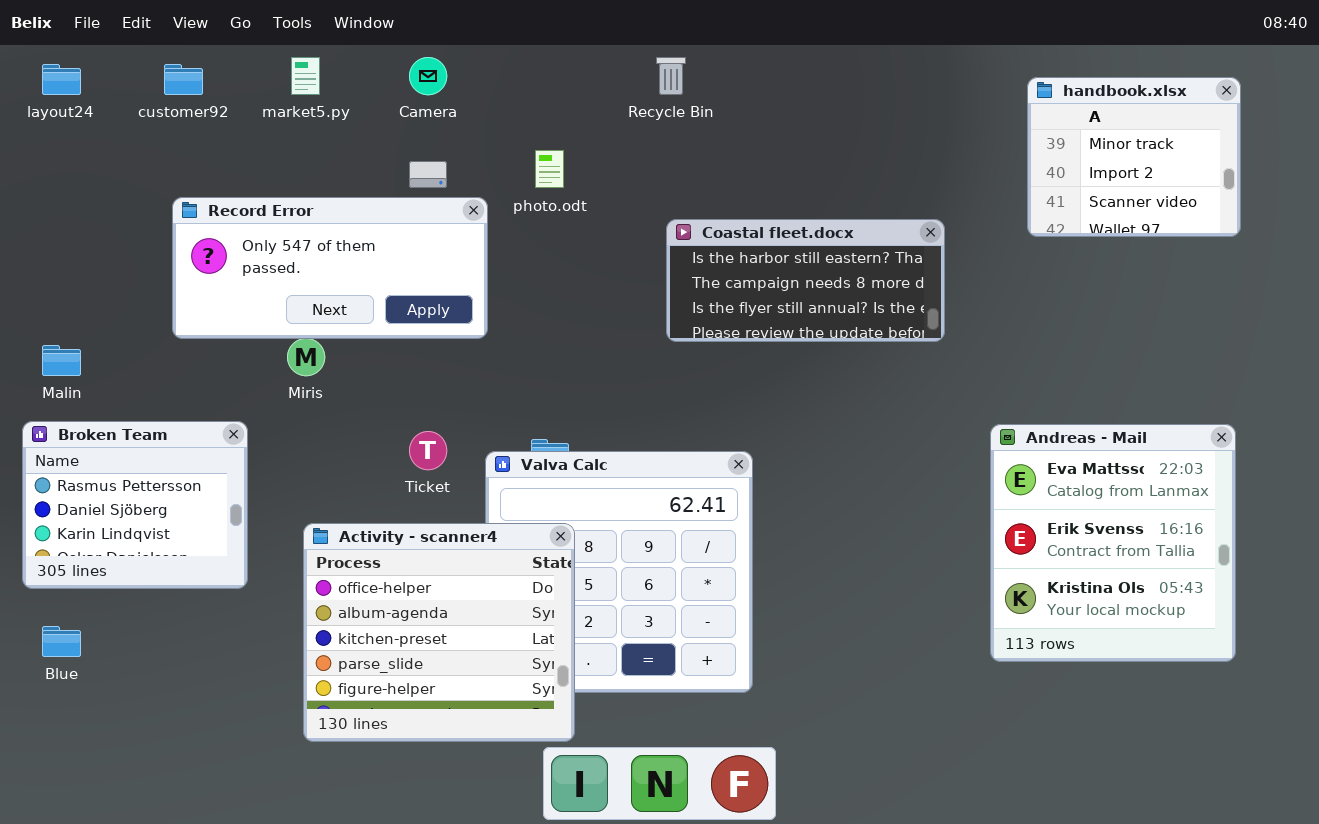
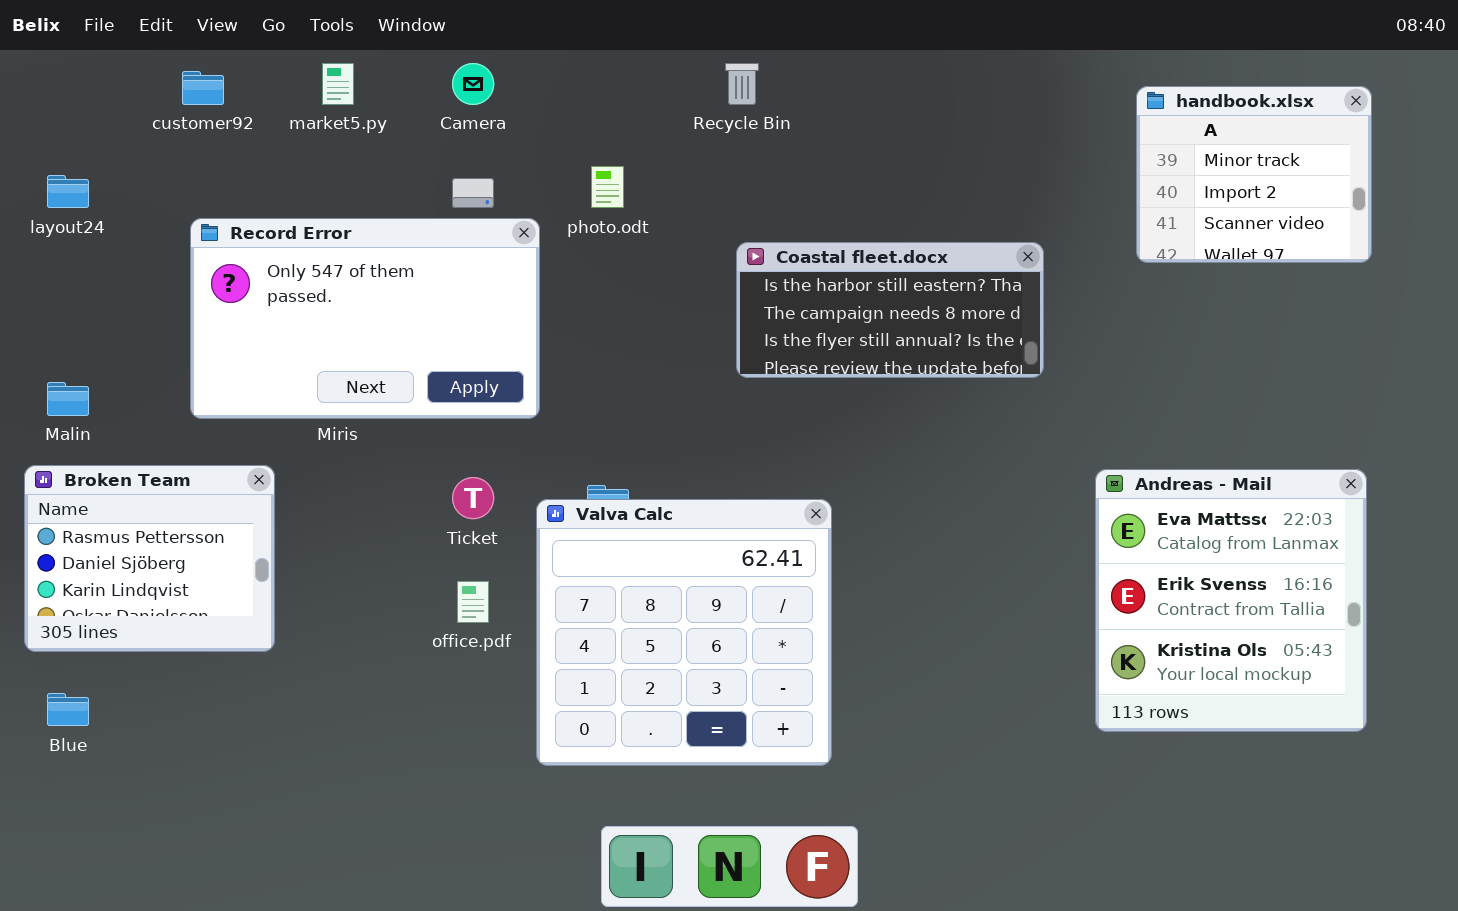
layout24: [42,64,81,95] -> [47,175,89,208], moved
Record Error: [172,197,488,339] -> [190,218,540,419], resized
Activity - scanner4: [303,523,575,742] -> none, closed

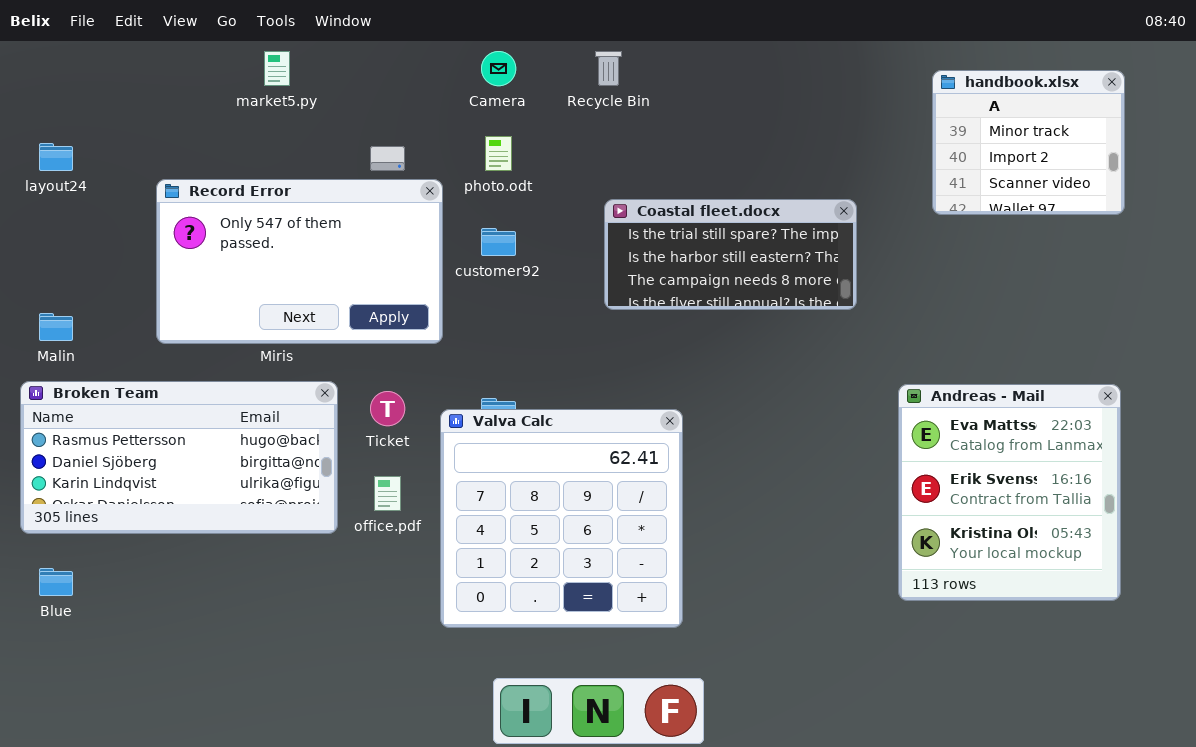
Camera: [452,63,494,105] -> [481,51,516,86], moved
customer92: [182,71,224,105] -> [481,228,516,256], moved
Coastal fleet.docx: [736,242,1044,378] -> [604,199,857,310], scrolled up 1 row
Broken Team: [24,465,275,652] -> [20,381,338,534], resized

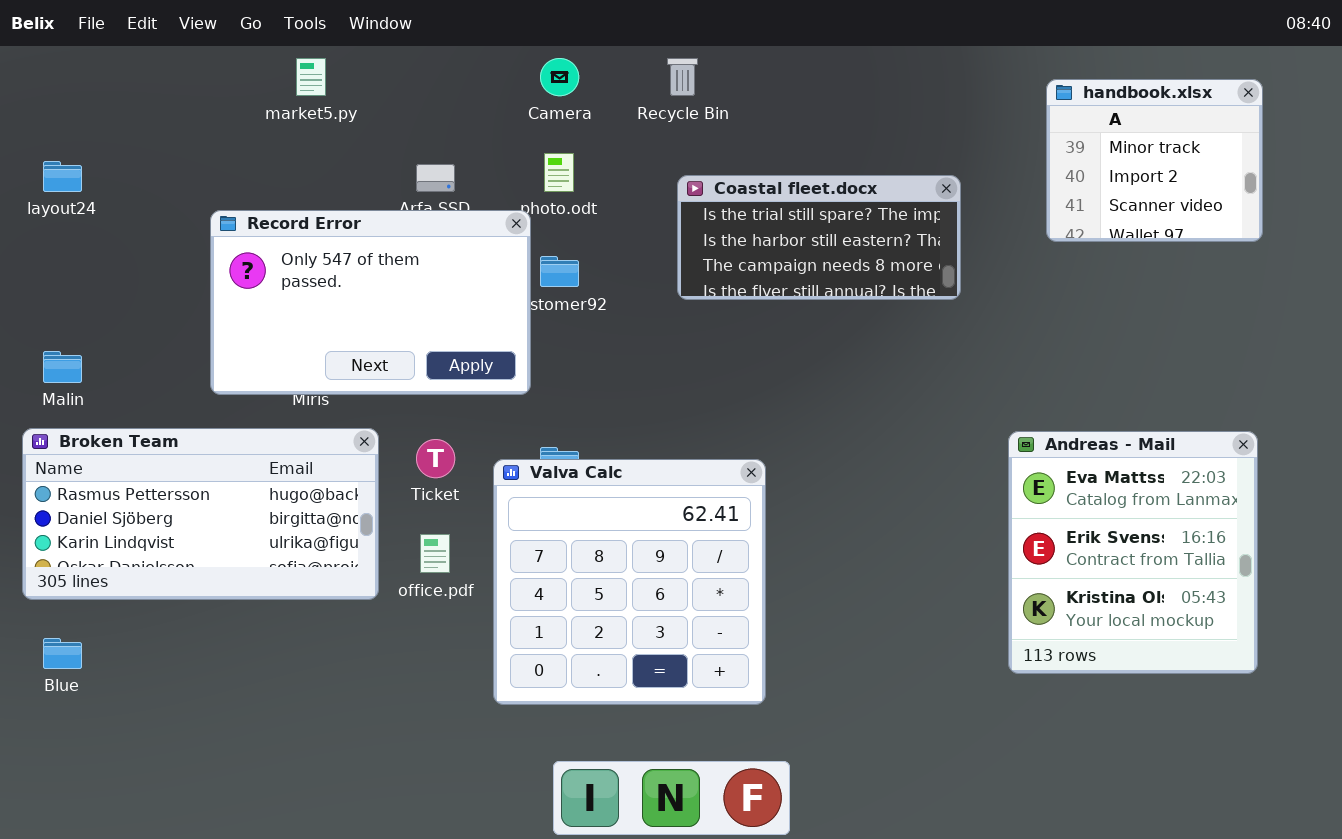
Record Error: [156,179,443,344] -> [210,210,531,395], moved
Coastal fleet.docx: [604,199,857,310] -> [677,175,961,300], moved

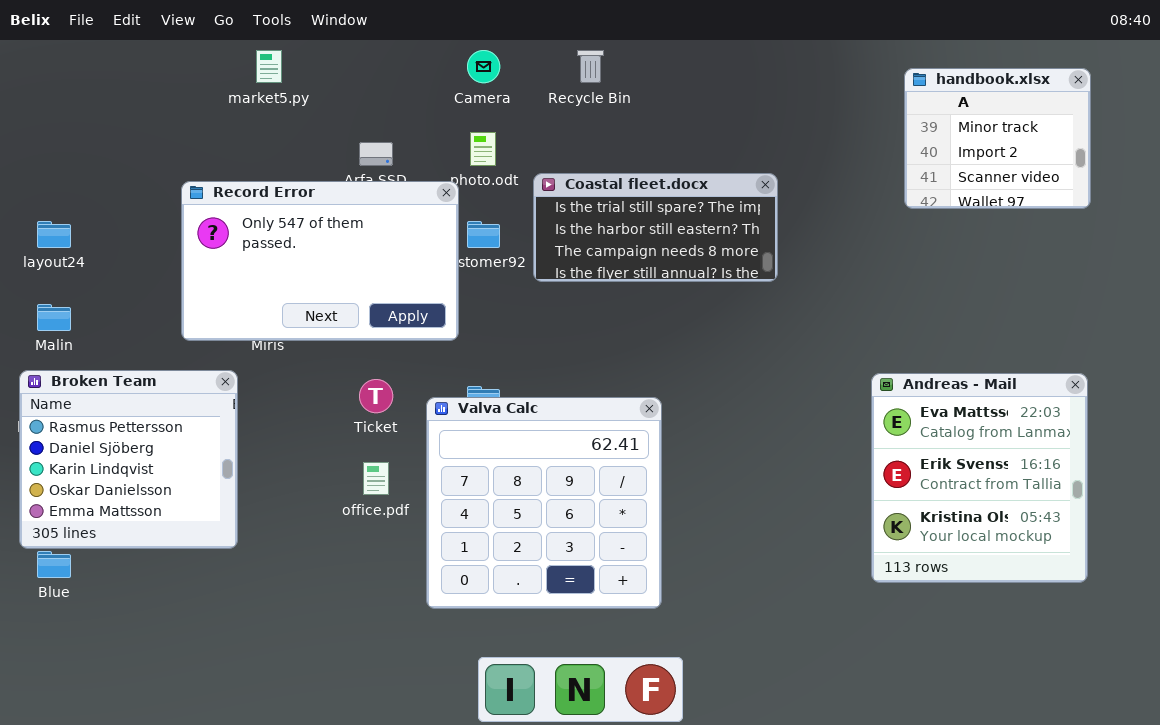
layout24: [43,161,82,192] -> [37,221,71,248], moved
Coastal fleet.docx: [677,175,961,300] -> [533,173,778,282], moved
Broken Team: [22,428,379,600] -> [19,370,238,549], resized

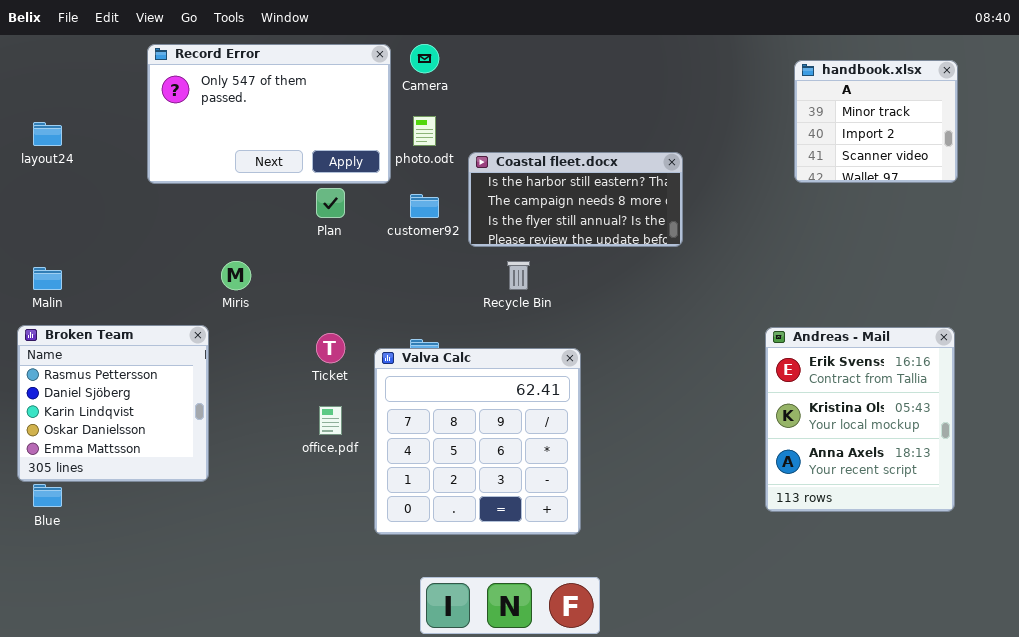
Recycle Bin: [577,50,604,83] -> [507,261,530,290], moved
Coastal fleet.docx: [533,173,778,282] -> [468,152,683,247], scrolled down 1 row
Record Error: [181,181,459,341] -> [147,44,391,184], moved
layout24: [37,221,71,248] -> [33,122,62,146], moved
Andreas - Mail: [871,373,1088,583] -> [765,327,955,512], scrolled down 1 row

